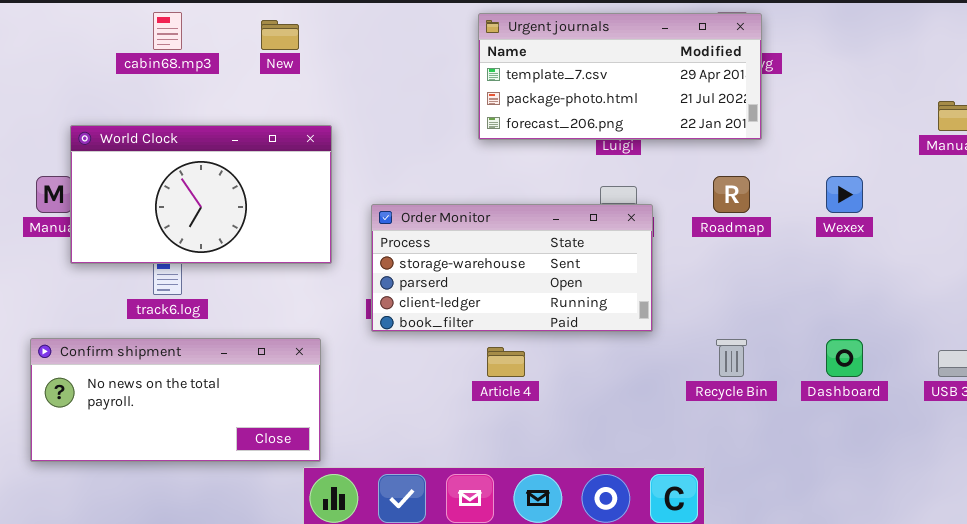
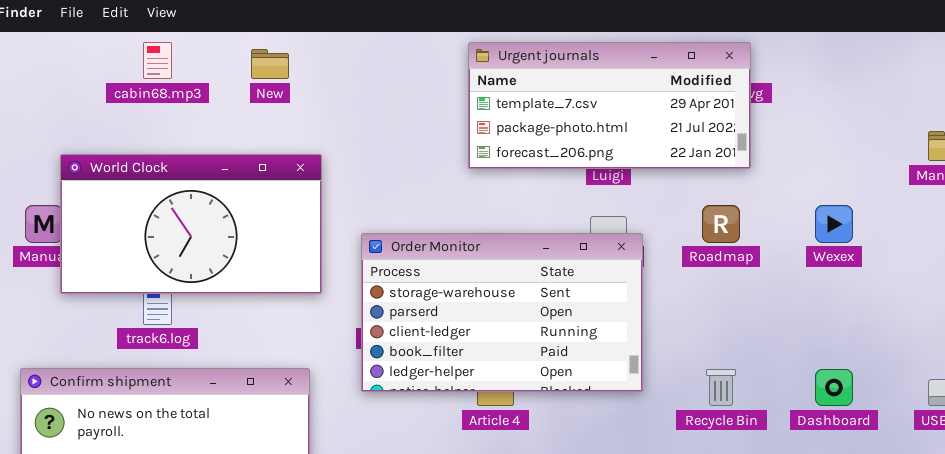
Order Monitor: [371,204,653,332] -> [361,233,643,392], resized

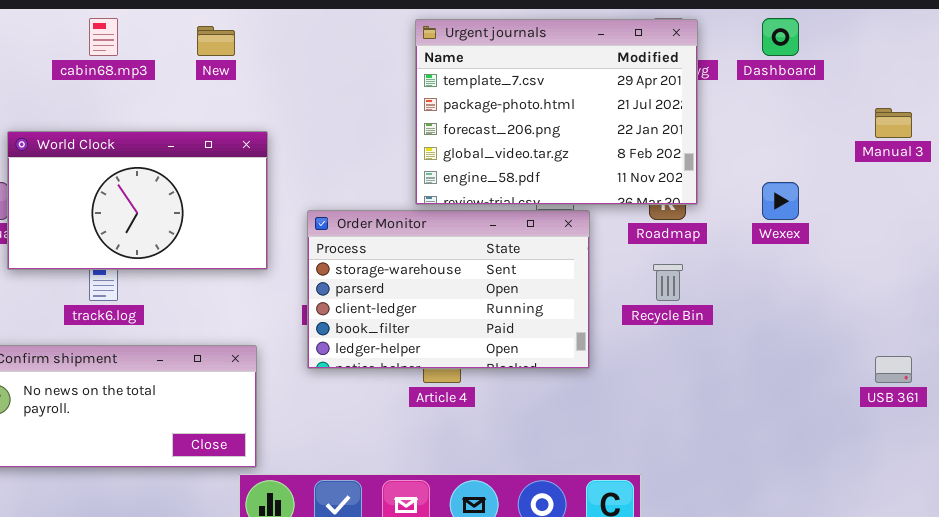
Urgent journals: [468,42,751,169] -> [415,19,698,205], resized
Recycle Bin: [706,369,736,406] -> [653,264,683,301], moved
Dashboard: [815,369,853,406] -> [762,18,799,56], moved

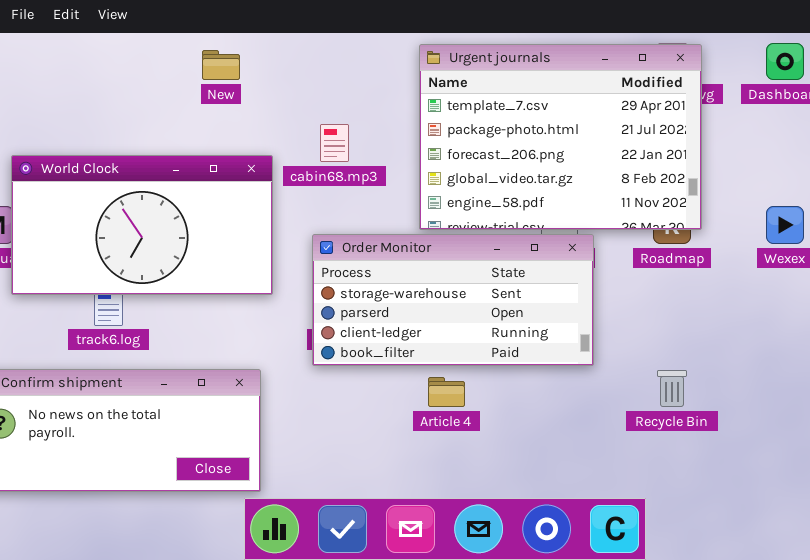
cabin68.mp3: [89,18,118,56] -> [320,124,349,162], moved
Order Monitor: [307,210,590,369] -> [312,234,594,366], resized
Recycle Bin: [653,264,683,301] -> [657,370,687,407], moved

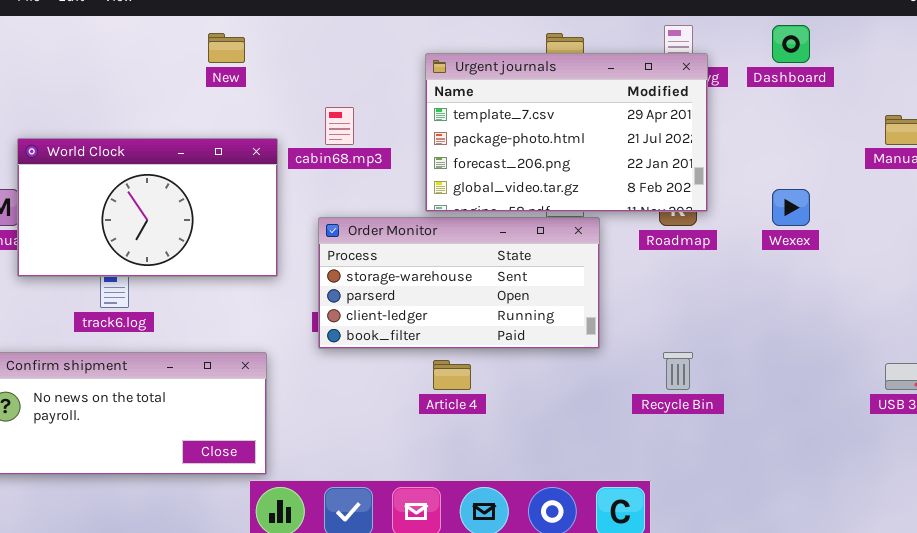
Urgent journals: [419,44,702,230] -> [425,53,708,212], resized

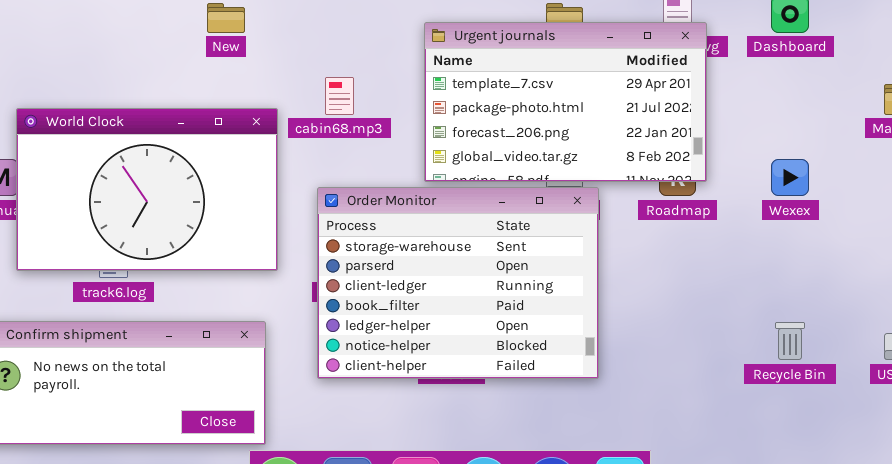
World Clock: [17,138,278,277] -> [16,108,278,271], resized
Order Monitor: [318,217,600,349] -> [317,187,599,379], resized
Recycle Bin: [663,352,693,390] -> [775,322,805,360], moved

